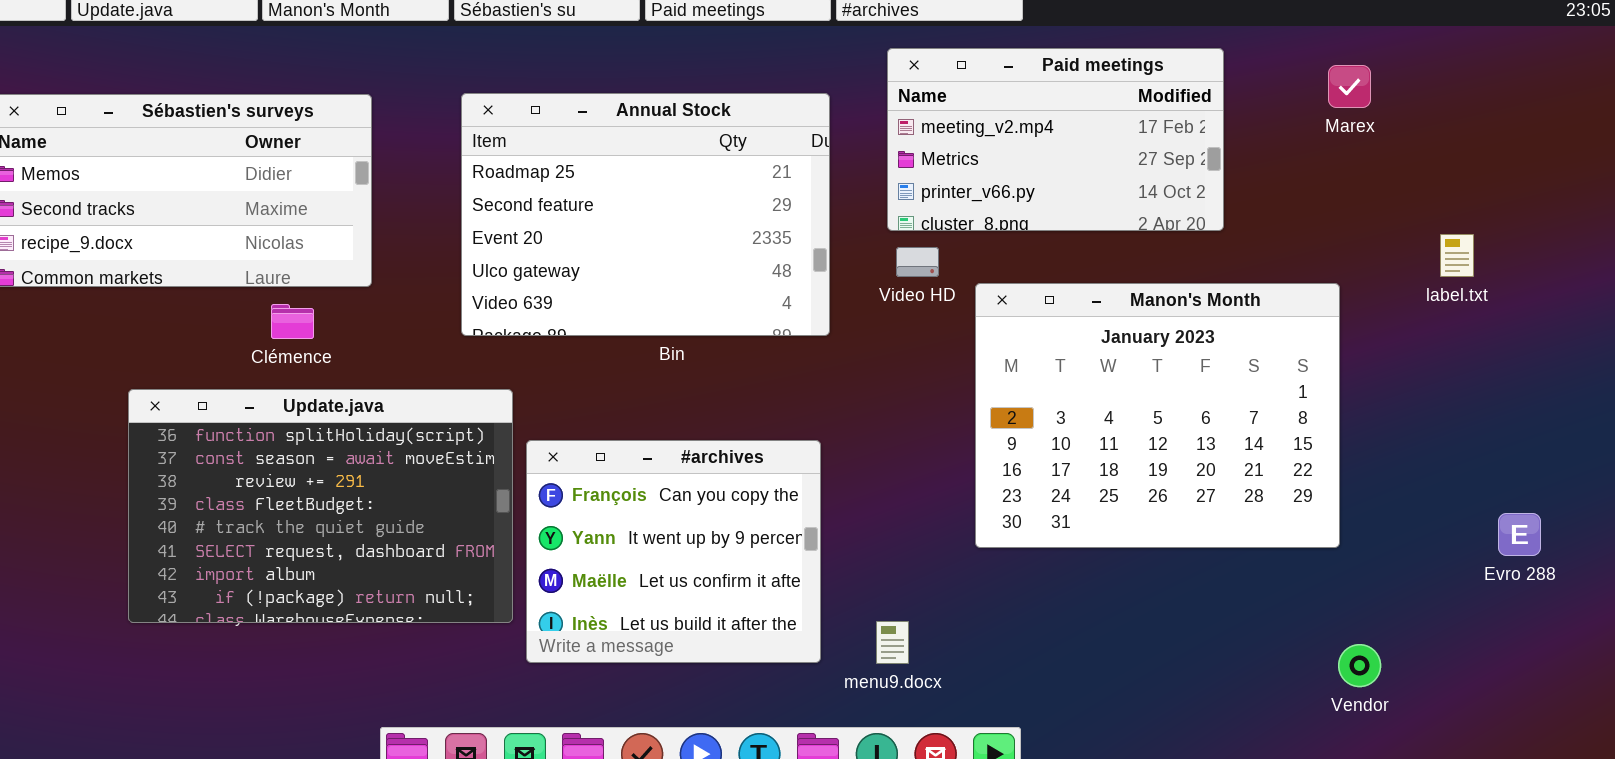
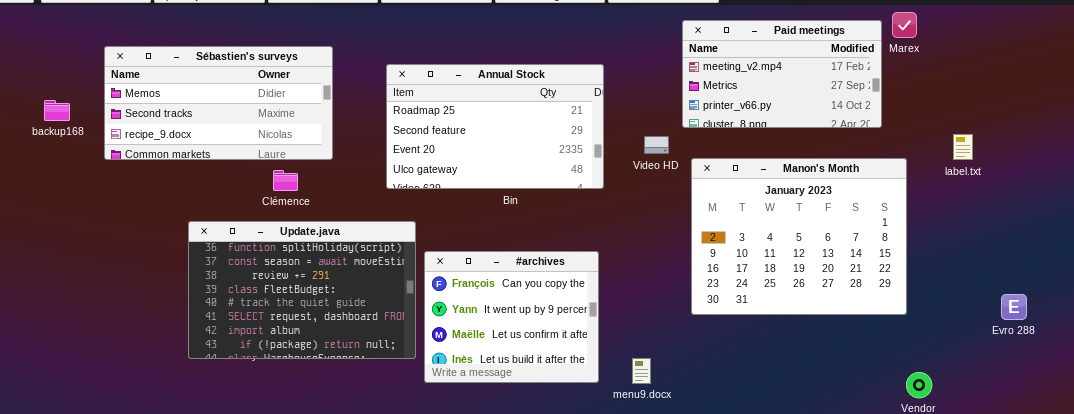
Paid meetings: [887,48,1224,231] -> [682,20,882,128], moved
Marex: [1328,65,1371,108] -> [892,12,917,38], moved
Annual Stock: [461,93,830,336] -> [386,64,604,189], resized
label.txt: [1440,234,1474,277] -> [953,134,973,160], moved

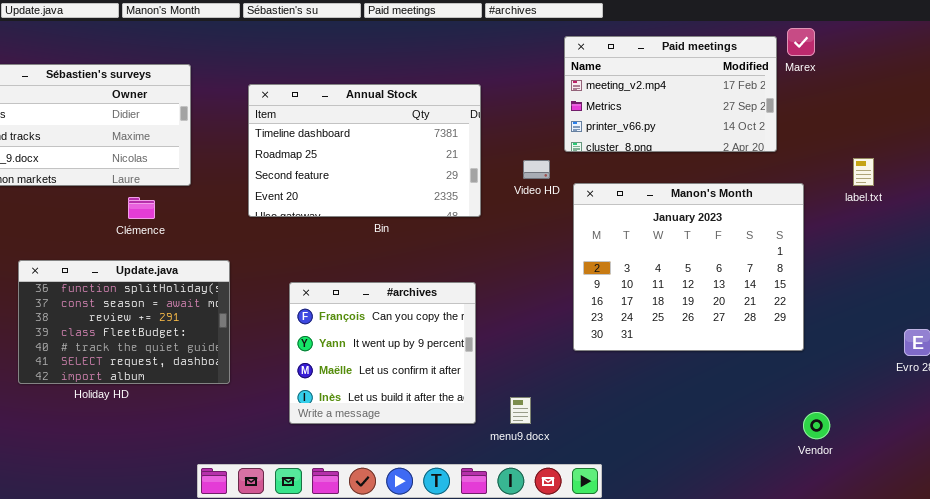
Annual Stock: [386,64,604,189] -> [248,84,481,217], scrolled up 1 row
Update.java: [188,221,416,359] -> [18,260,230,384], moved, resized

